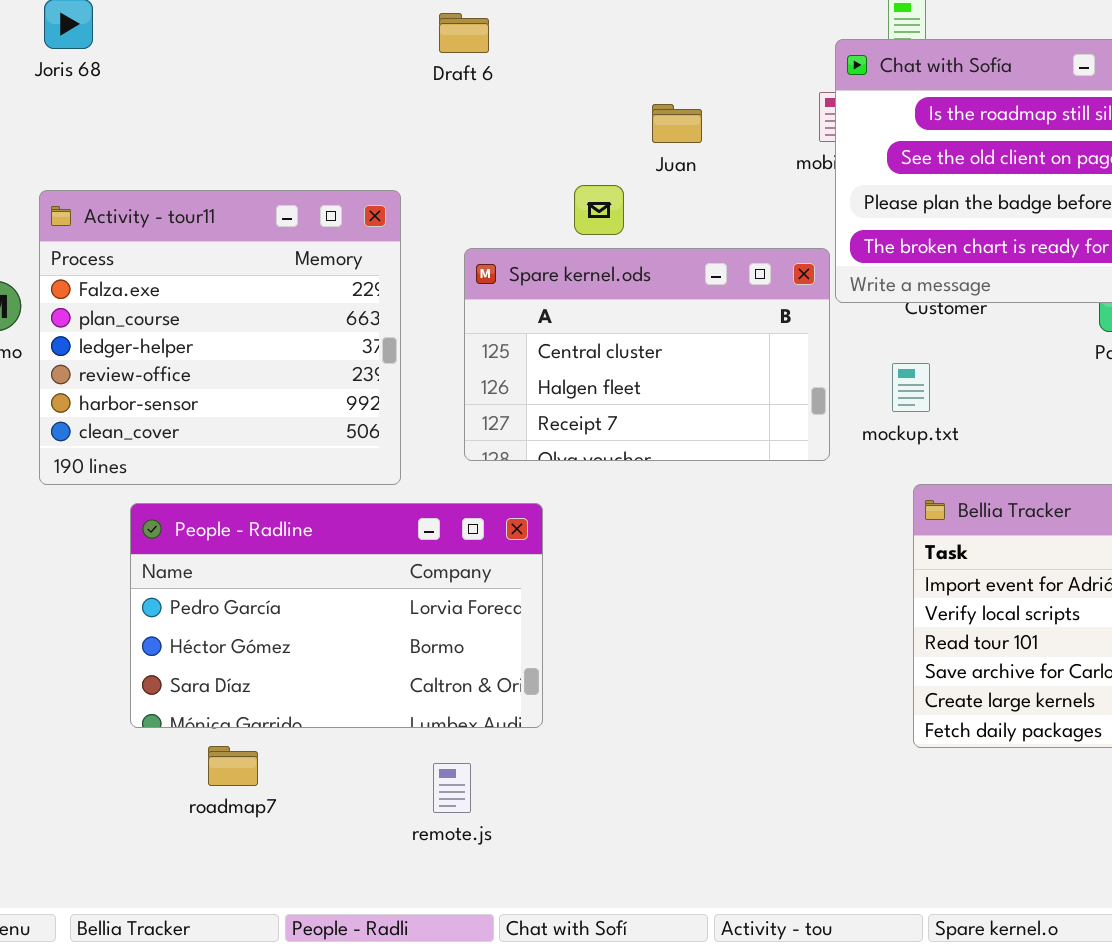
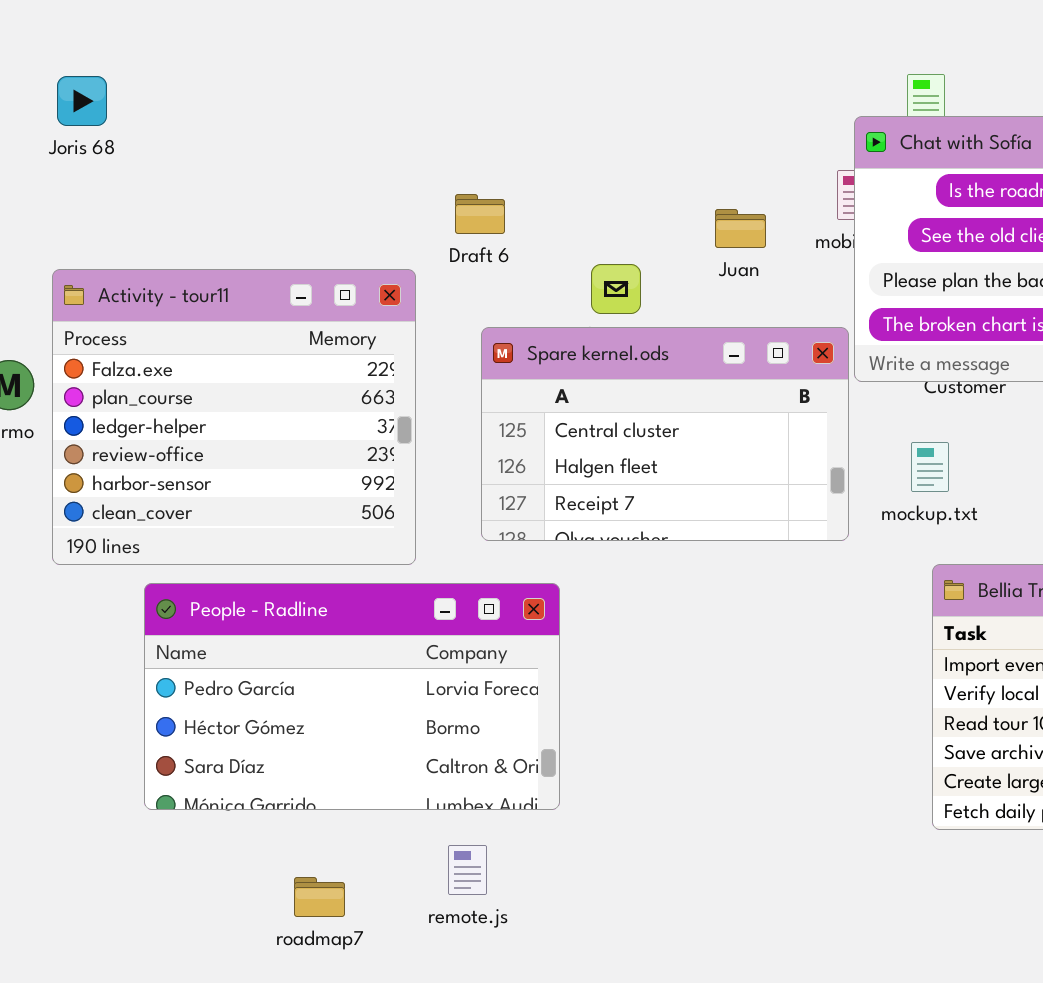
Draft 6: [439,13,489,53] -> [455,194,505,234], moved
Juan: [652,104,702,143] -> [715,209,766,248], moved
roadmap7: [208,746,258,786] -> [294,877,345,917], moved

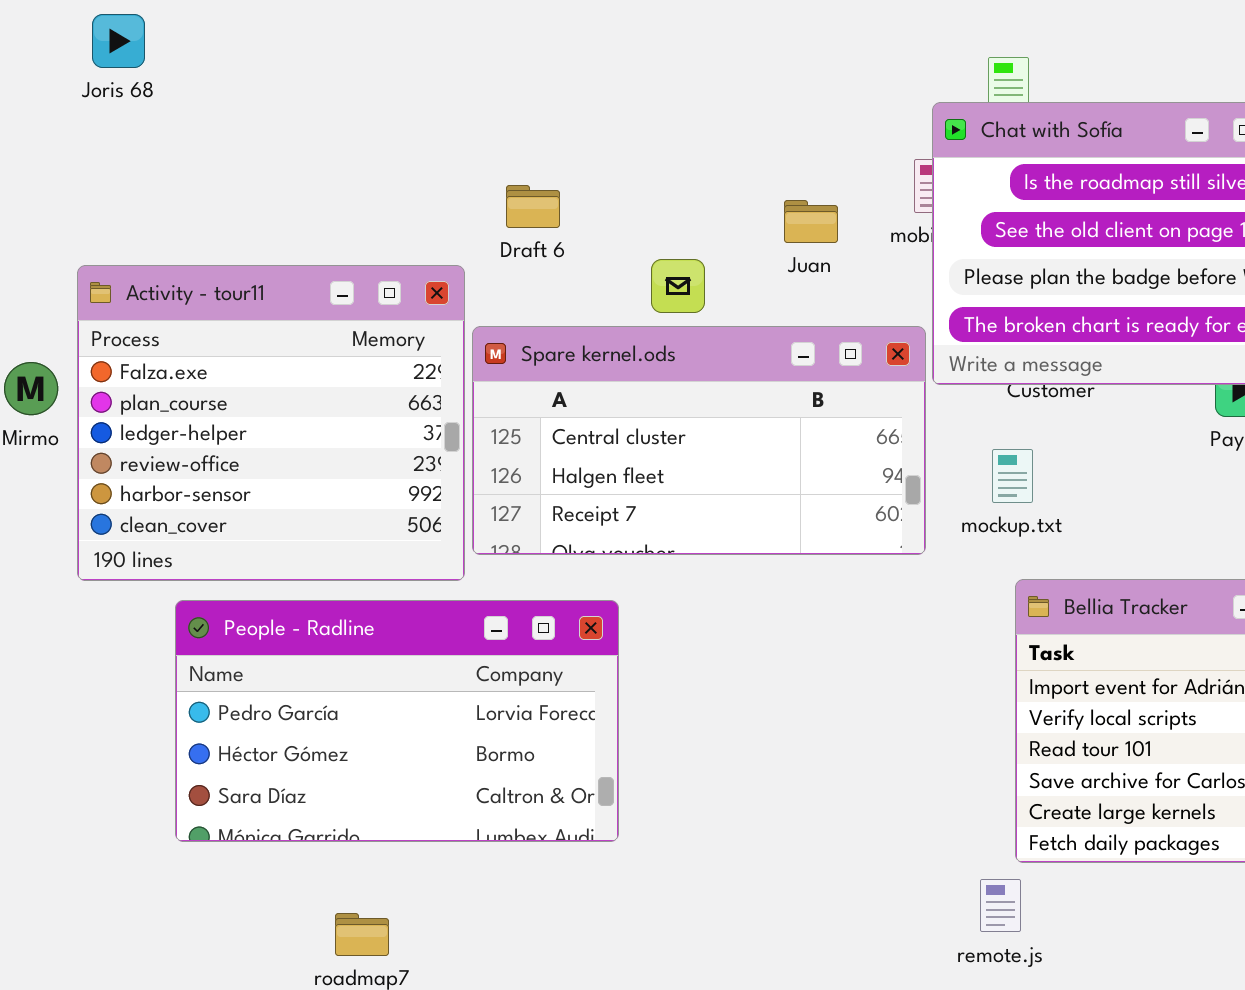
Joris 68: [57,76,107,126] -> [92,14,145,68], moved
Spare kernel.ods: [481,327,849,541] -> [472,326,926,555], resized
remote.js: [448,845,487,895] -> [980,879,1021,932], moved

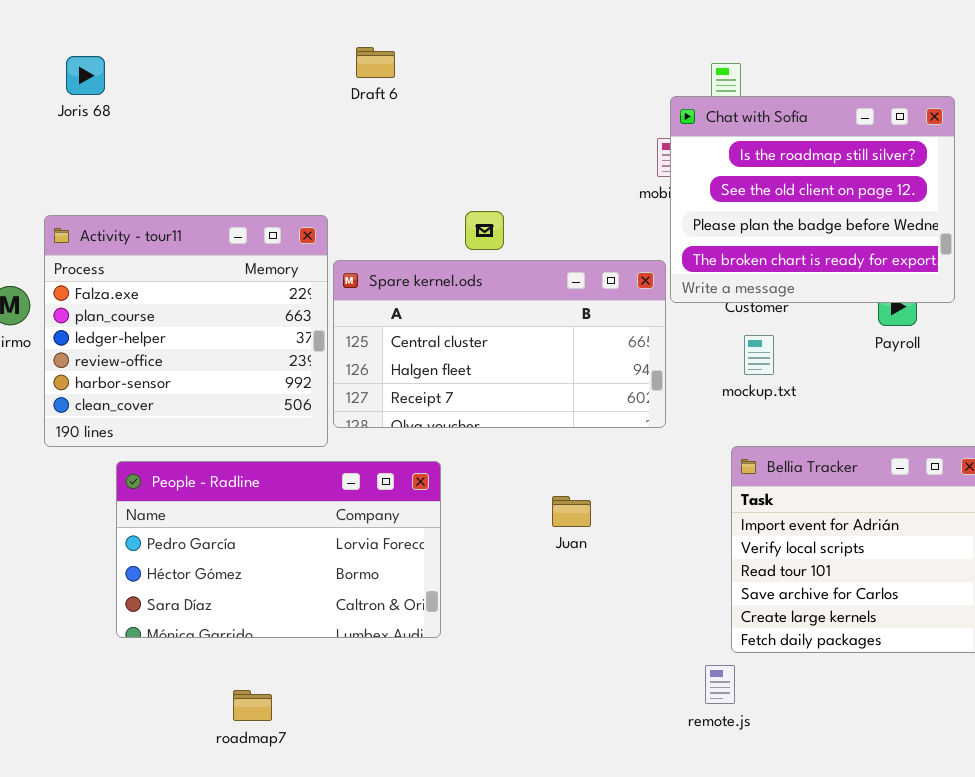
Joris 68: [92,14,145,68] -> [66,56,105,95], moved
Draft 6: [506,185,560,228] -> [356,47,395,78], moved
Juan: [784,200,838,243] -> [552,496,591,527], moved
mockup.txt: [992,449,1033,503] -> [744,335,774,375], moved

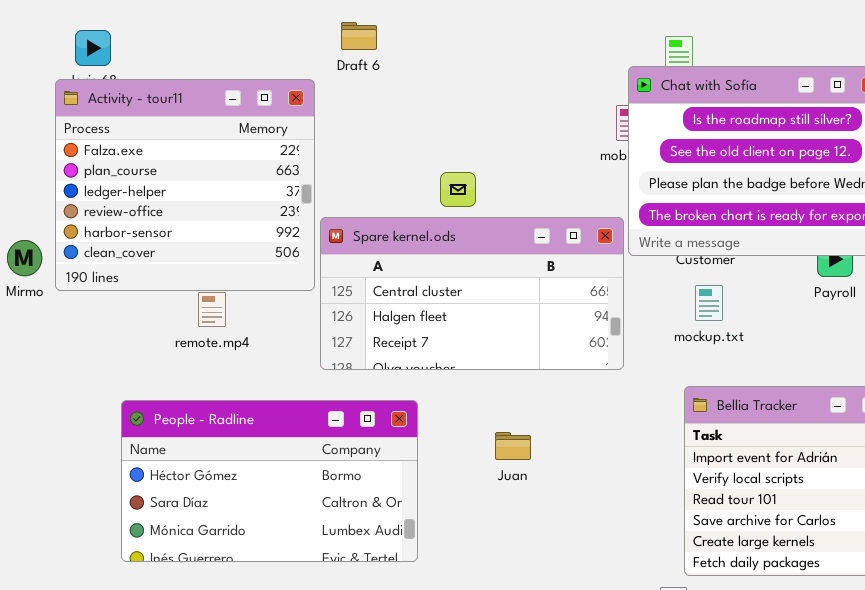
Activity - tour11: [44,215,328,447] -> [55,79,315,291], moved
People - Radline: [116,461,441,638] -> [121,400,418,562], scrolled down 1 row
Juan: [552,496,591,527] -> [495,432,531,460], moved

